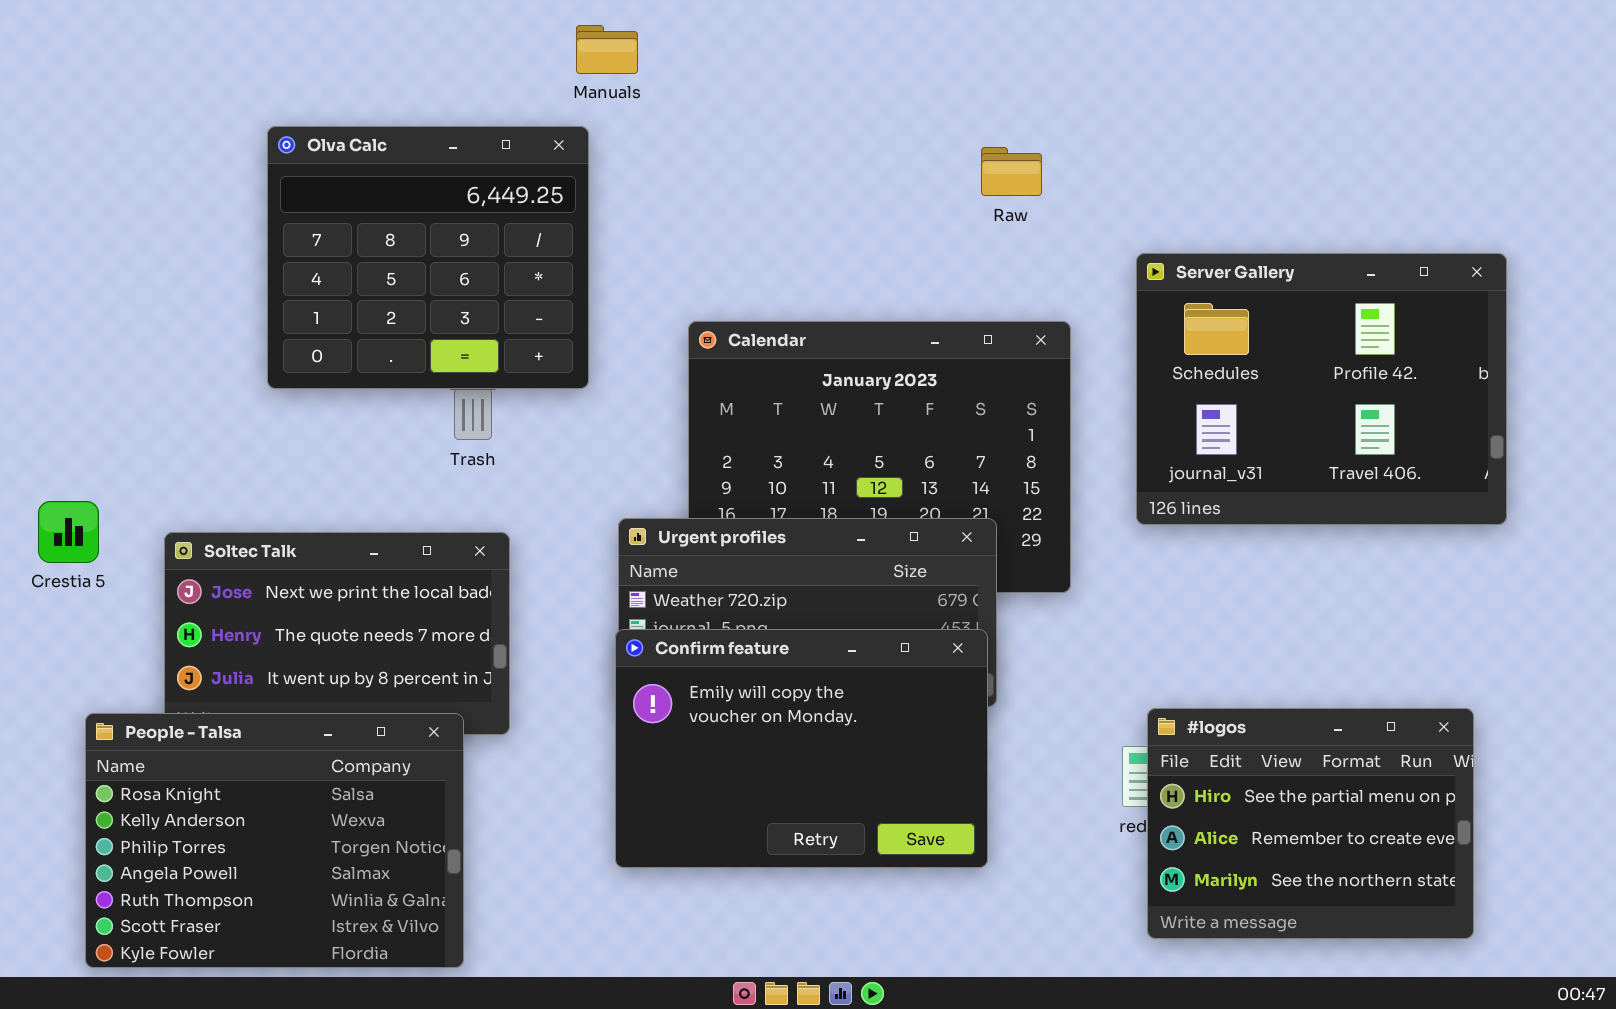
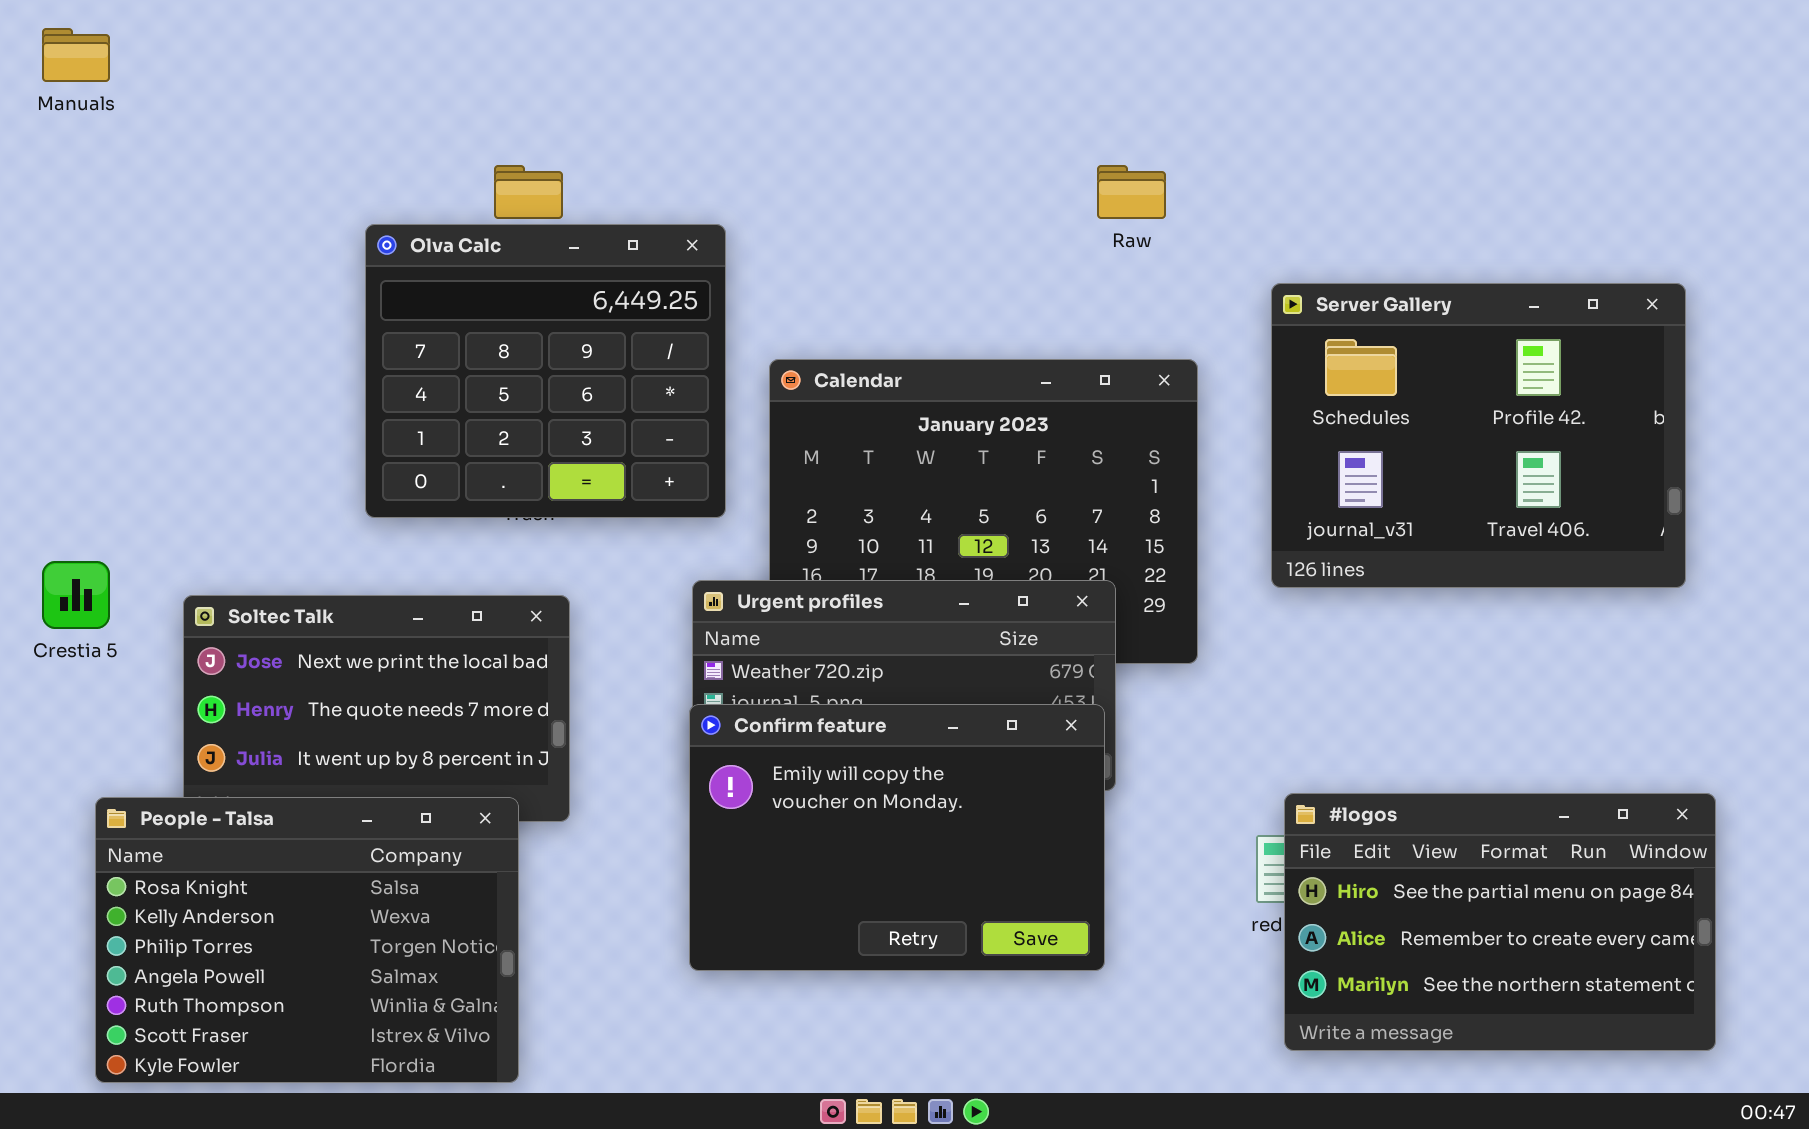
Manuals: [576,25,638,74] -> [42,28,110,82], moved
Olva Calc: [267,126,589,389] -> [365,224,726,518], moved
#logos: [1147,708,1474,939] -> [1284,793,1716,1051], resized

